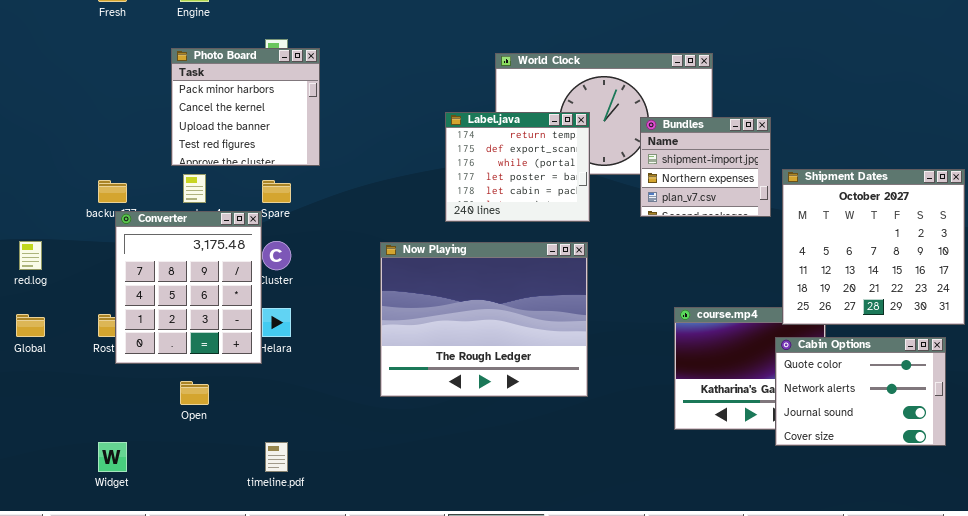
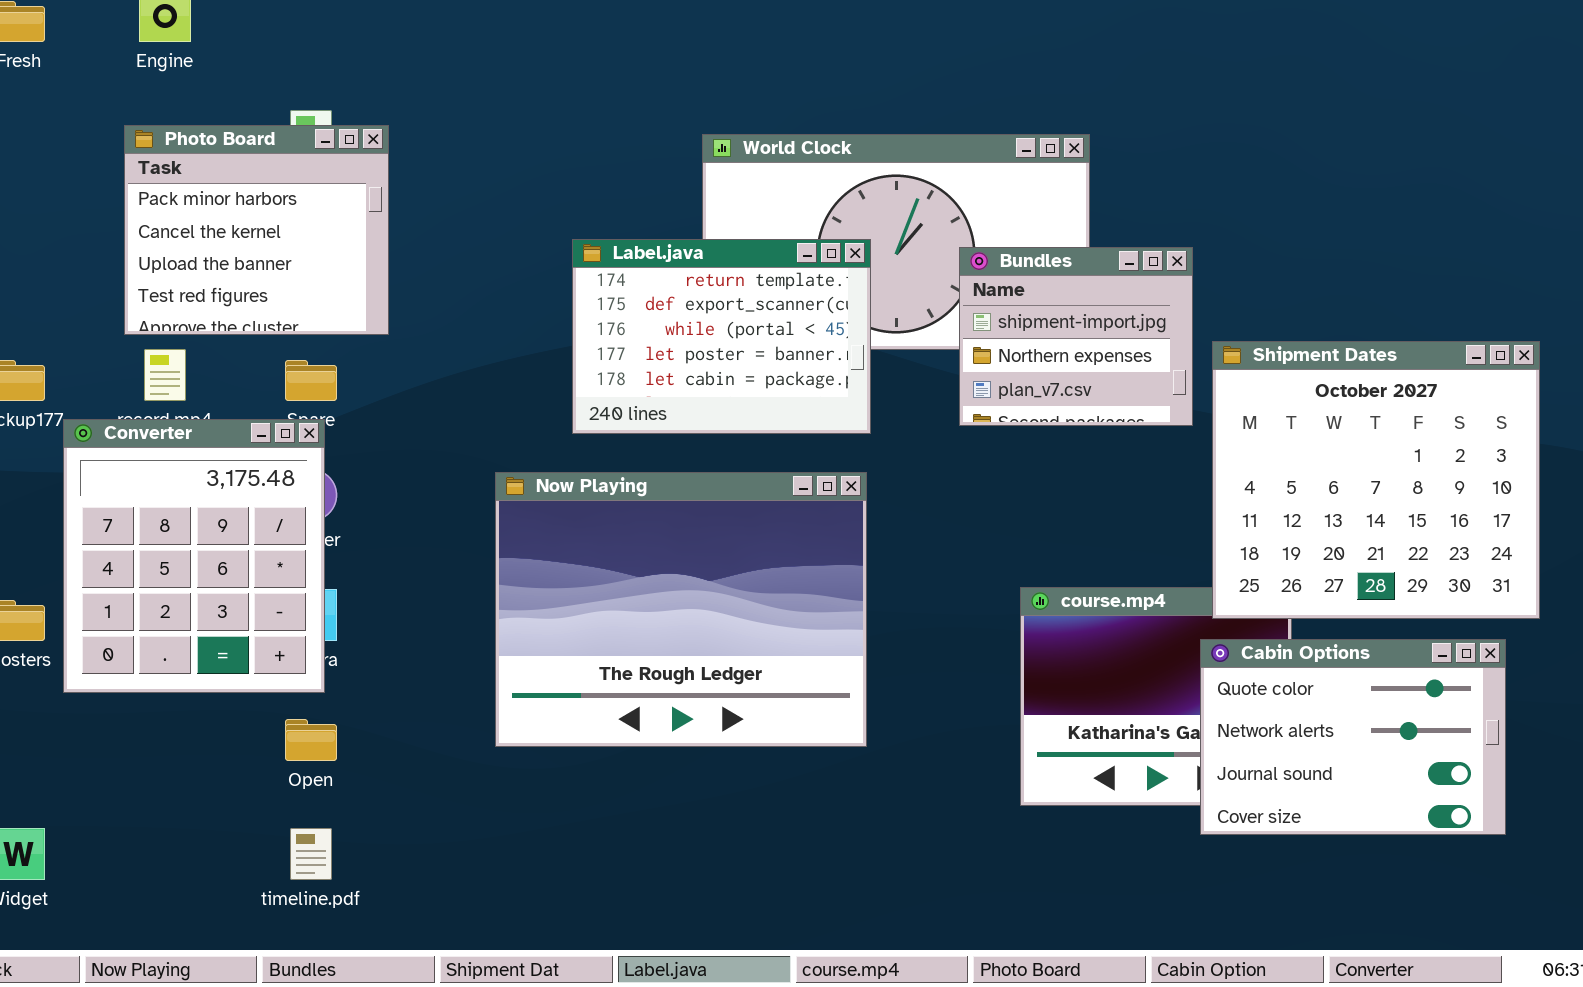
Label.java: [445,112,590,222] -> [572,239,871,434], resized
Converter: [115,211,262,364] -> [63,419,325,693], moved
Open: [180,381,209,405] -> [285,719,337,761], moved

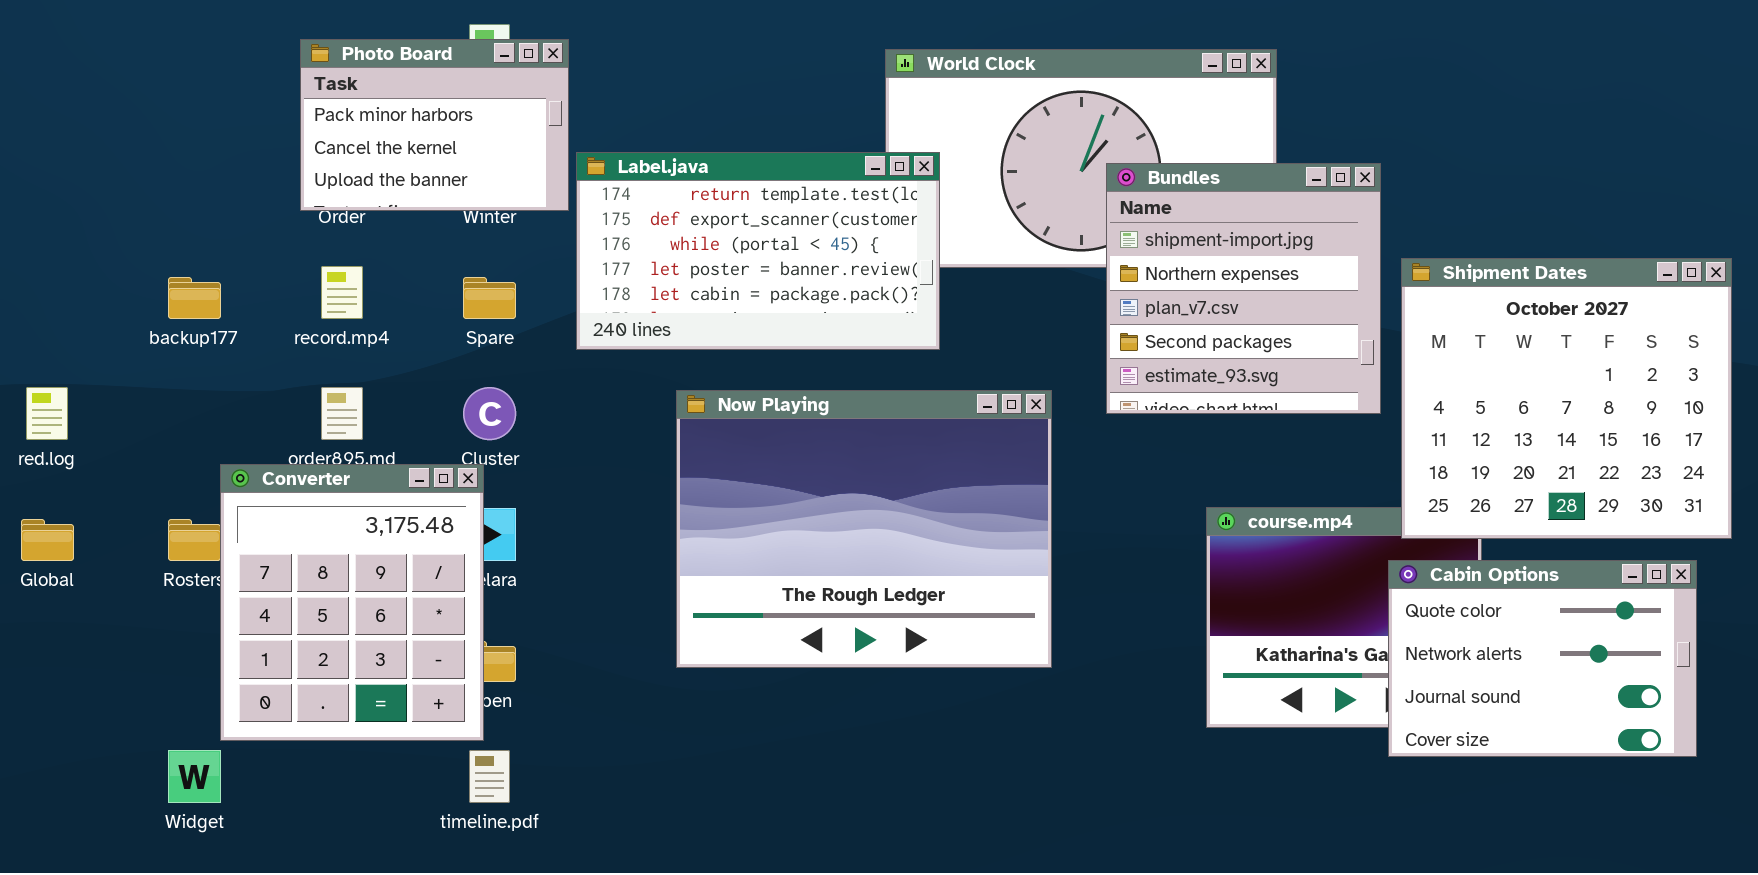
Photo Board: [124,125,389,335] -> [300,39,569,211], resized
Label.java: [572,239,871,434] -> [576,152,940,350], moved, resized
Bundles: [959,247,1193,426] -> [1106,163,1381,414], resized
Converter: [63,419,325,693] -> [220,464,484,741], moved

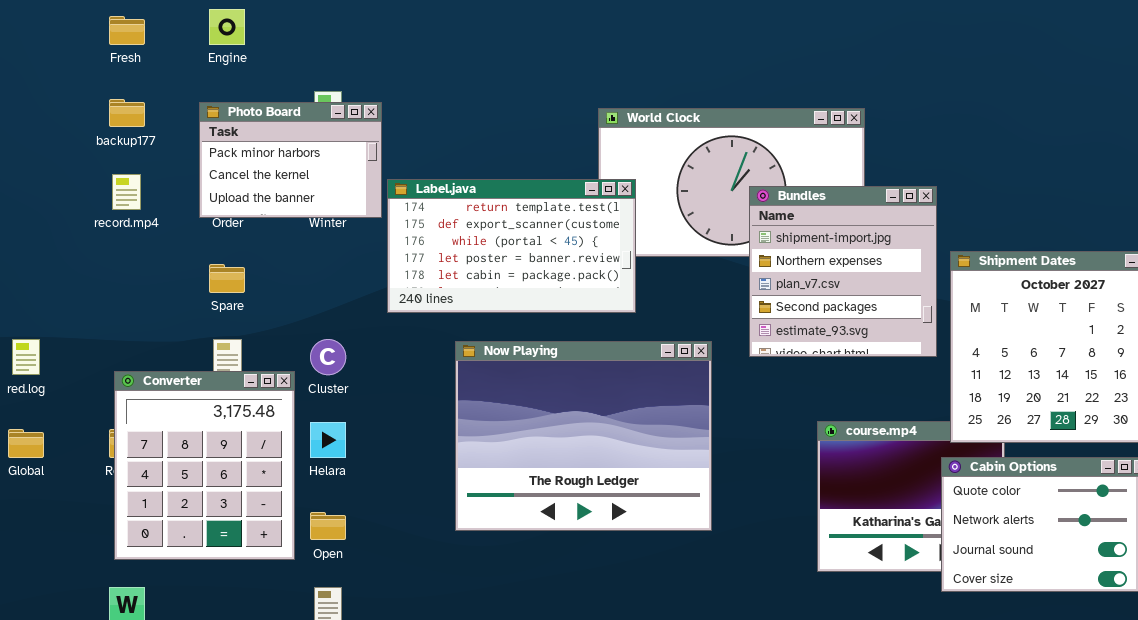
record.mp4: [321,266,363,319] -> [112,174,141,210], moved
backup177: [168,277,221,319] -> [109,99,145,127], moved
Spare: [463,277,516,319] -> [209,264,245,293], moved
Converter: [220,464,484,741] -> [114,371,295,560], moved

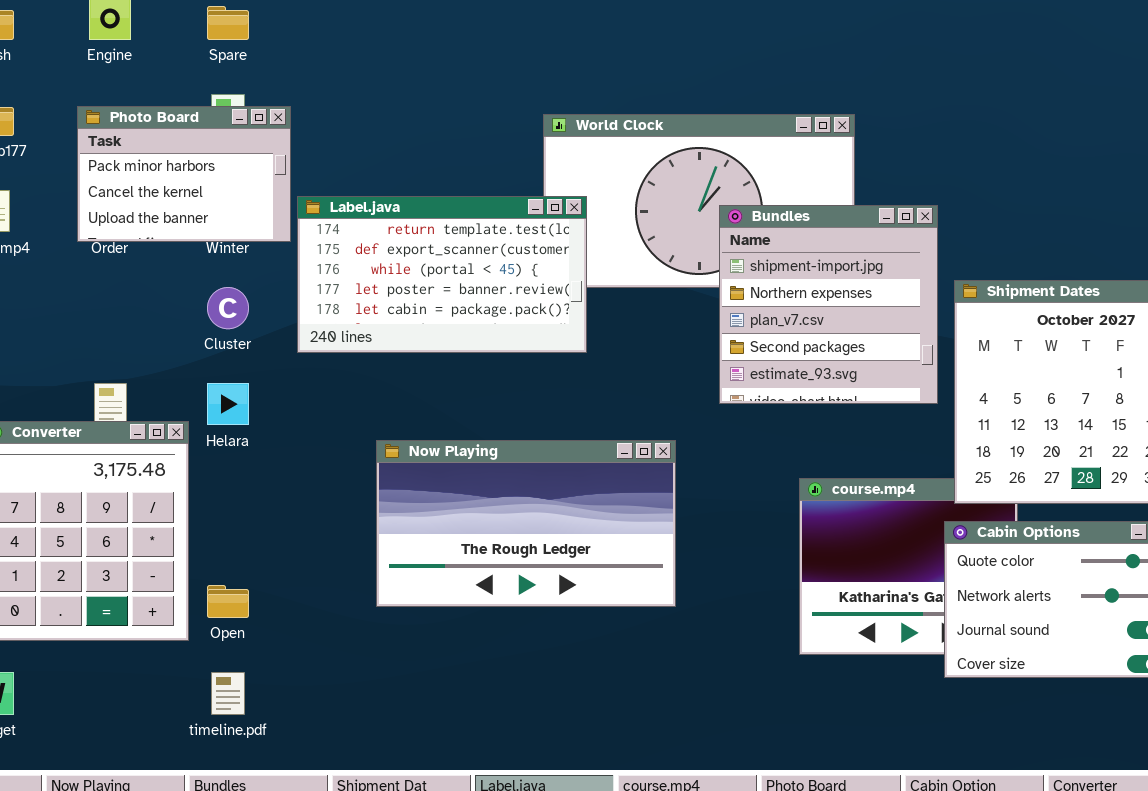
Spare: [209,264,245,293] -> [207,6,249,40], moved
Cluster: [310,339,346,375] -> [207,287,249,329], moved
Now Playing: [455,341,712,531] -> [376,440,676,607], resized
Helara: [310,422,346,458] -> [207,383,249,425], moved

